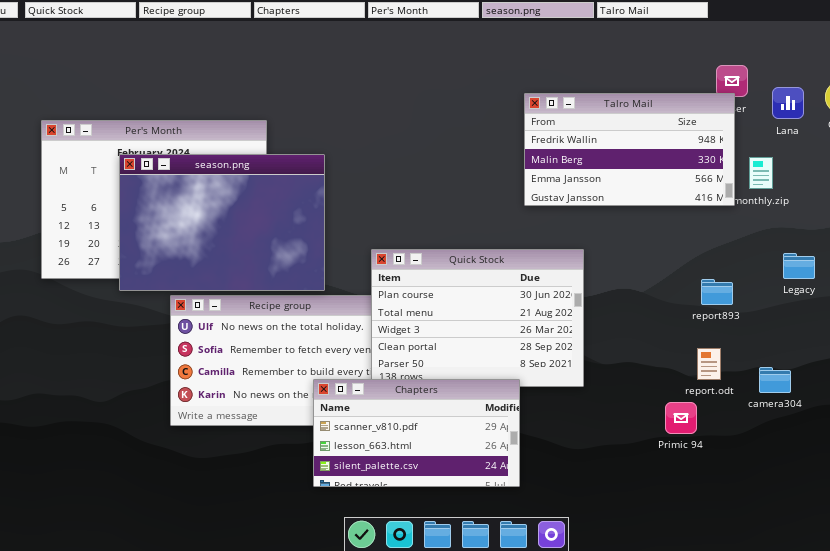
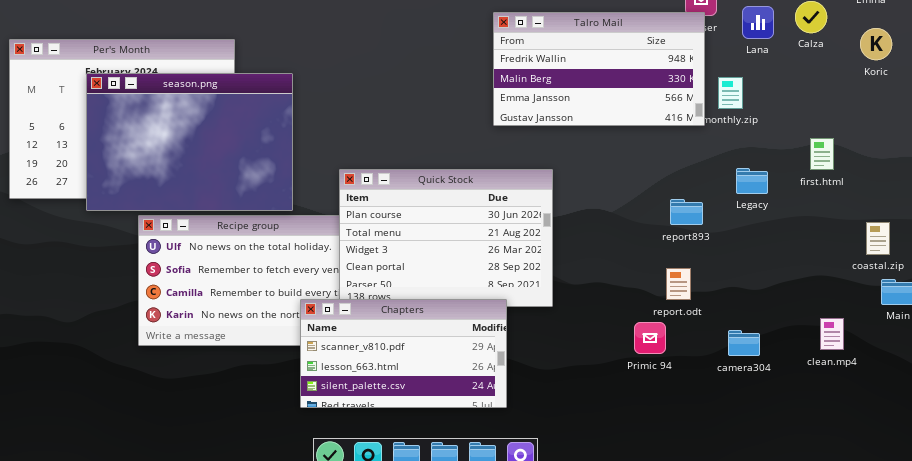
Legacy: [783,253,815,279] -> [736,168,768,194], moved
camera304: [759,367,791,393] -> [728,330,760,356], moved
Chapters: [313,379,520,487] -> [300,299,507,408], moved

